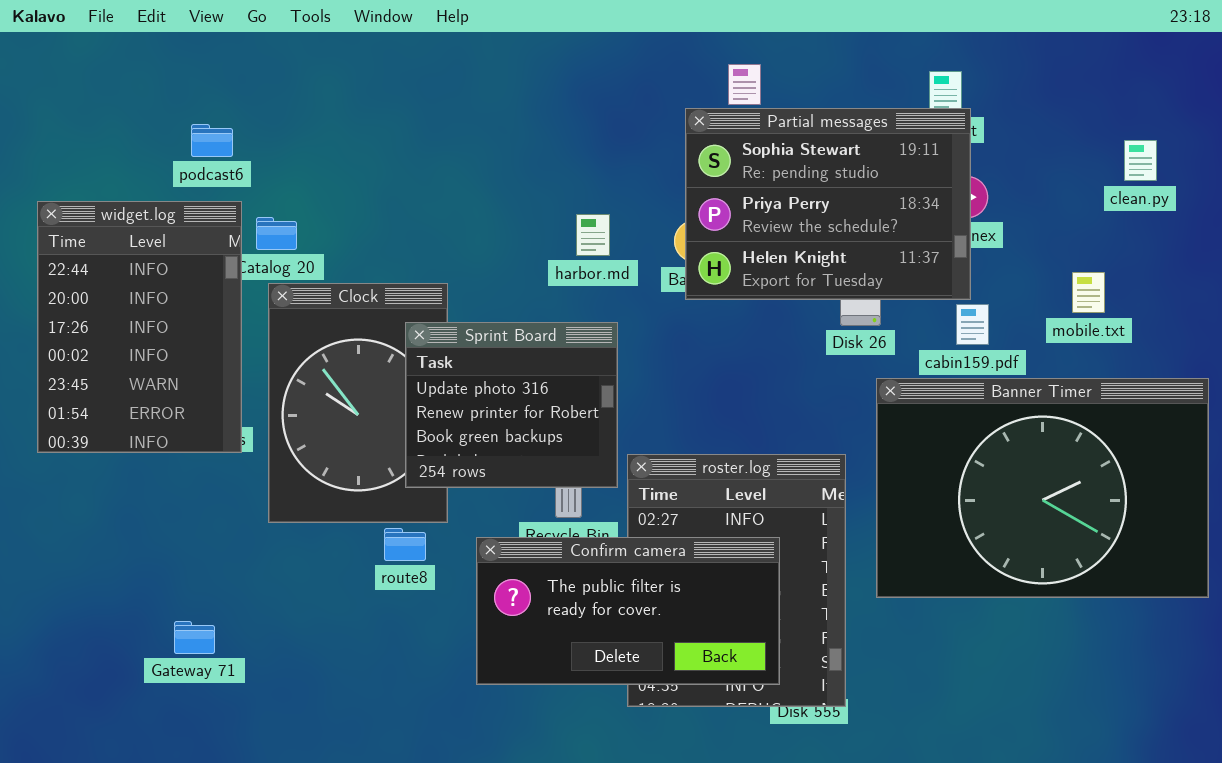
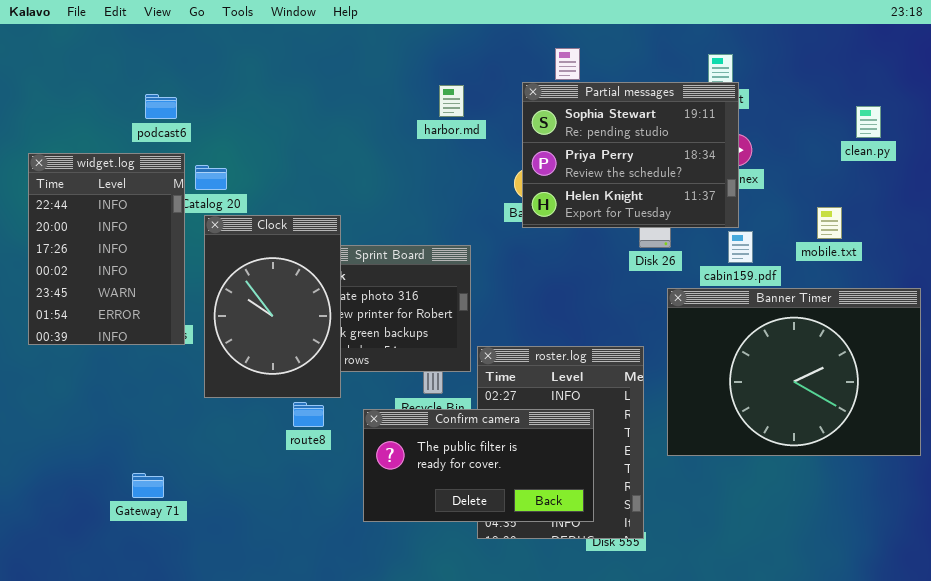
harbor.md: [576,214,610,256] -> [439,85,464,117], moved
Clock: [268,283,448,523] -> [204,215,341,398], raised

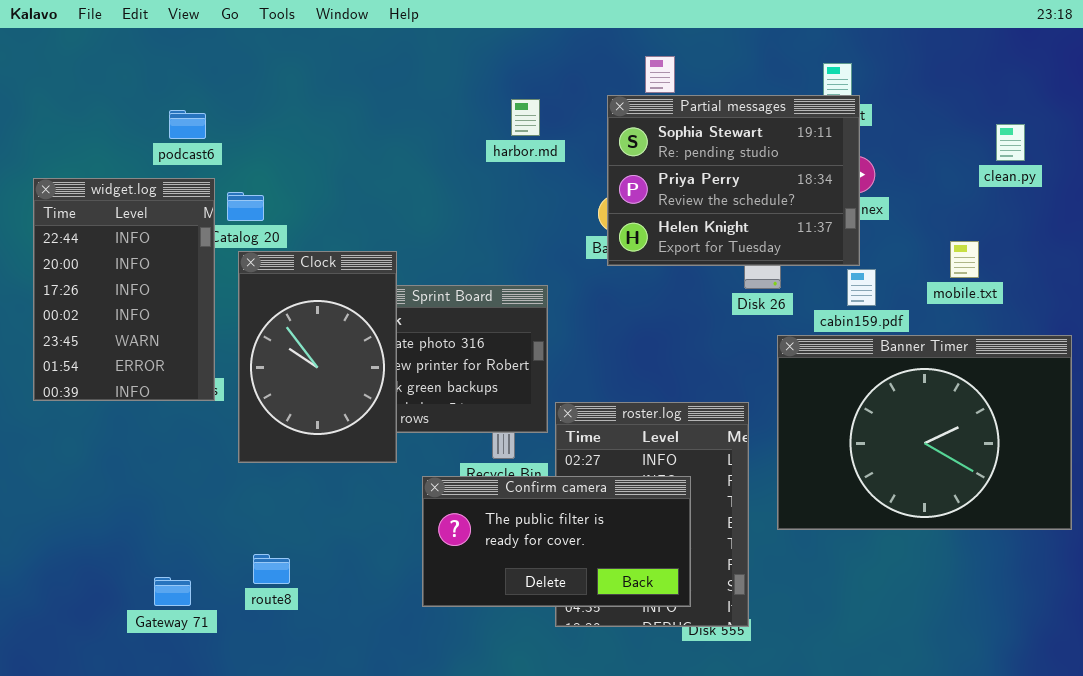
route8: [293,402,324,427] -> [253,554,290,584], moved
Gateway 71: [132,473,164,498] -> [154,577,191,606], moved

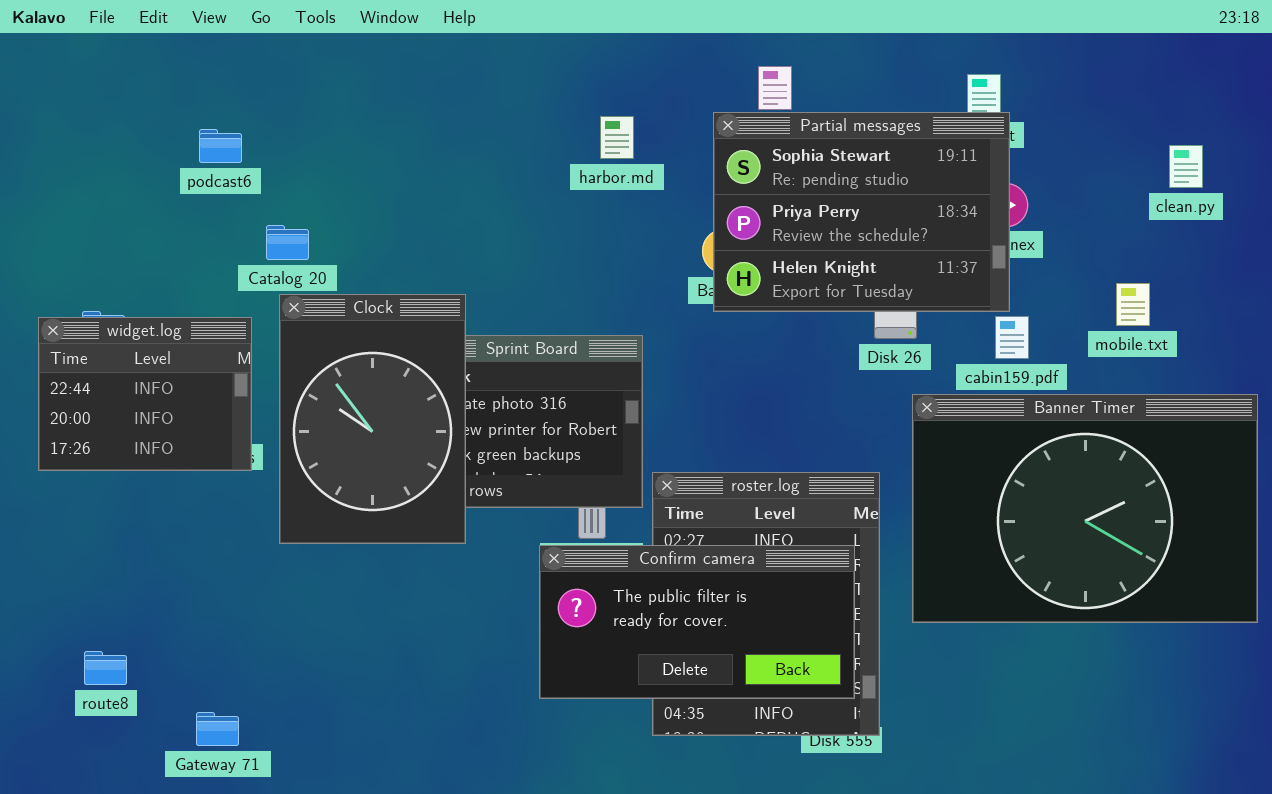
widget.log: [33,178,215,401] -> [38,317,252,471], resized
Confirm camera: [422,476,691,607] -> [539,545,855,699], moved
route8: [253,554,290,584] -> [84,651,127,685], moved
Gateway 71: [154,577,191,606] -> [196,712,239,746], moved

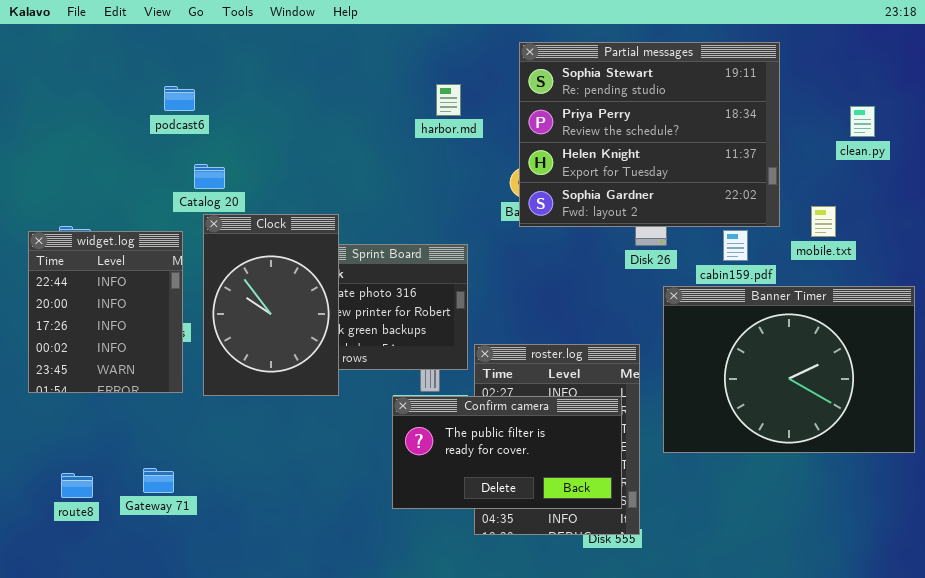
Partial messages: [713,112,1010,312] -> [519,42,780,227], resized
podcast6: [199,129,242,163] -> [164,86,195,111], moved
widget.log: [38,317,252,471] -> [28,231,183,393], resized
Gateway 71: [196,712,239,746] -> [143,468,174,493], moved

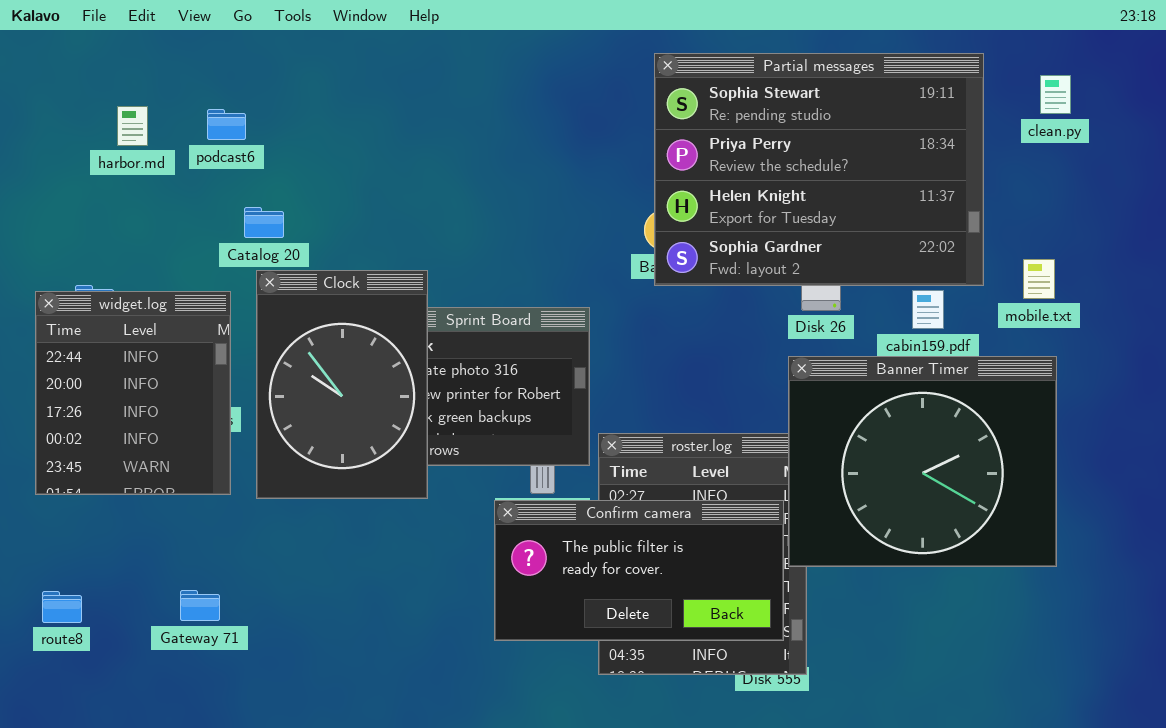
harbor.md: [436,84,461,116] -> [117,106,148,146], moved
clean.py: [850,106,875,137] -> [1040,75,1071,114], moved
Banner Timer: [663,286,915,453] -> [788,356,1057,567], moved, resized
route8: [61,473,93,498] -> [42,591,82,623], moved

